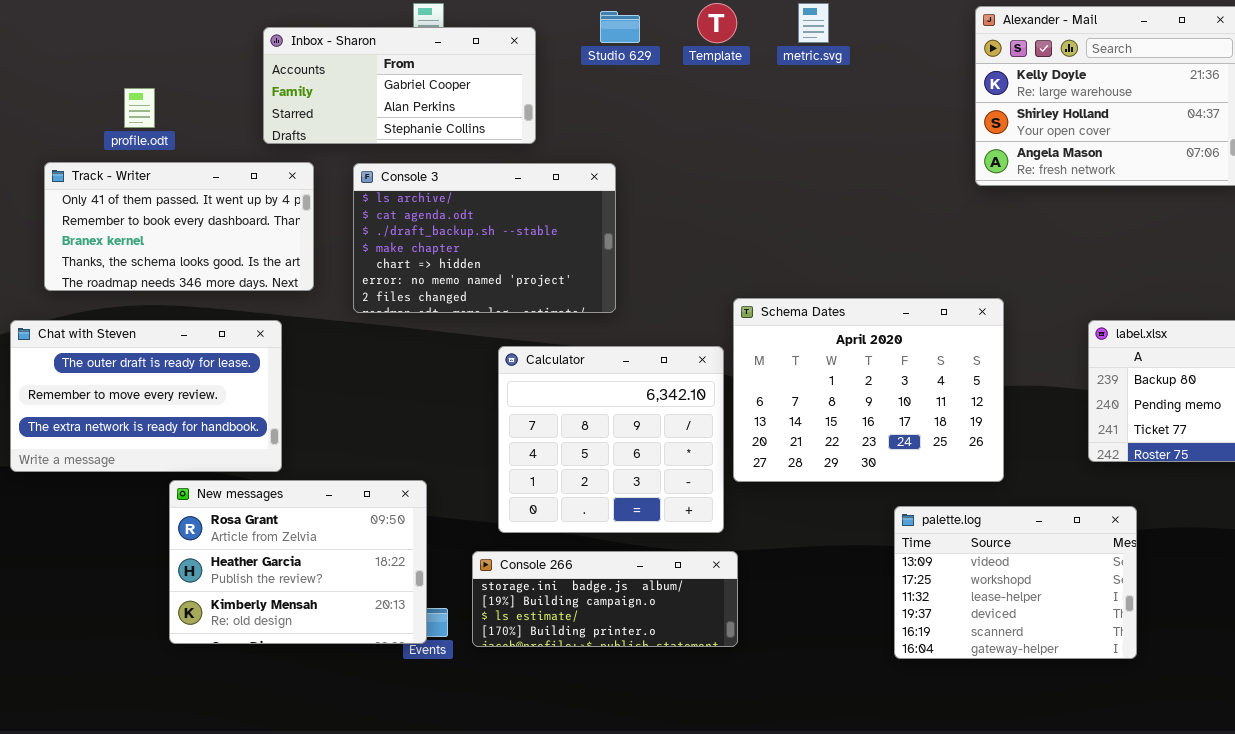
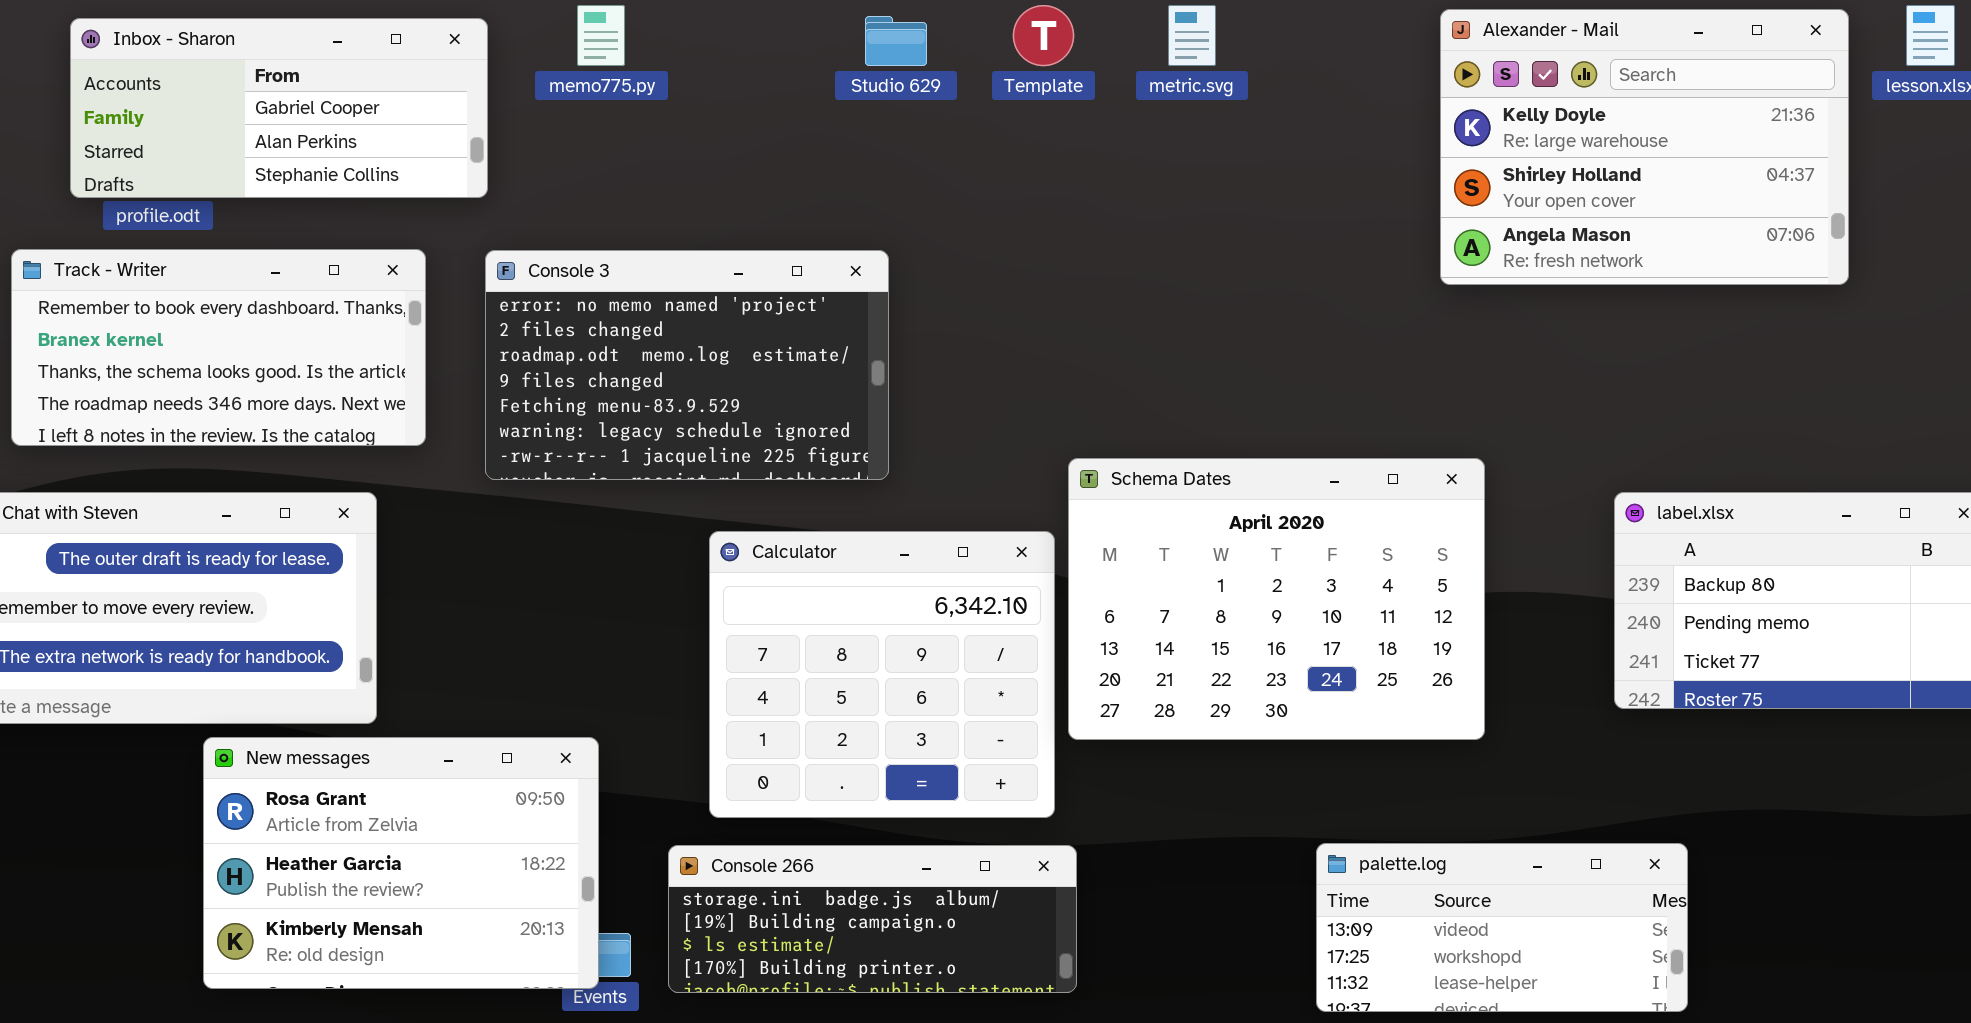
Inbox - Sharon: [263,27,536,144] -> [70,18,488,198], moved
Track - Writer: [44,162,314,291] -> [11,249,426,446], scrolled down 1 row
Console 3: [353,163,616,313] -> [485,250,889,480], scrolled down 5 rows
palette.log: [894,506,1137,659] -> [1316,843,1688,1012], resized

